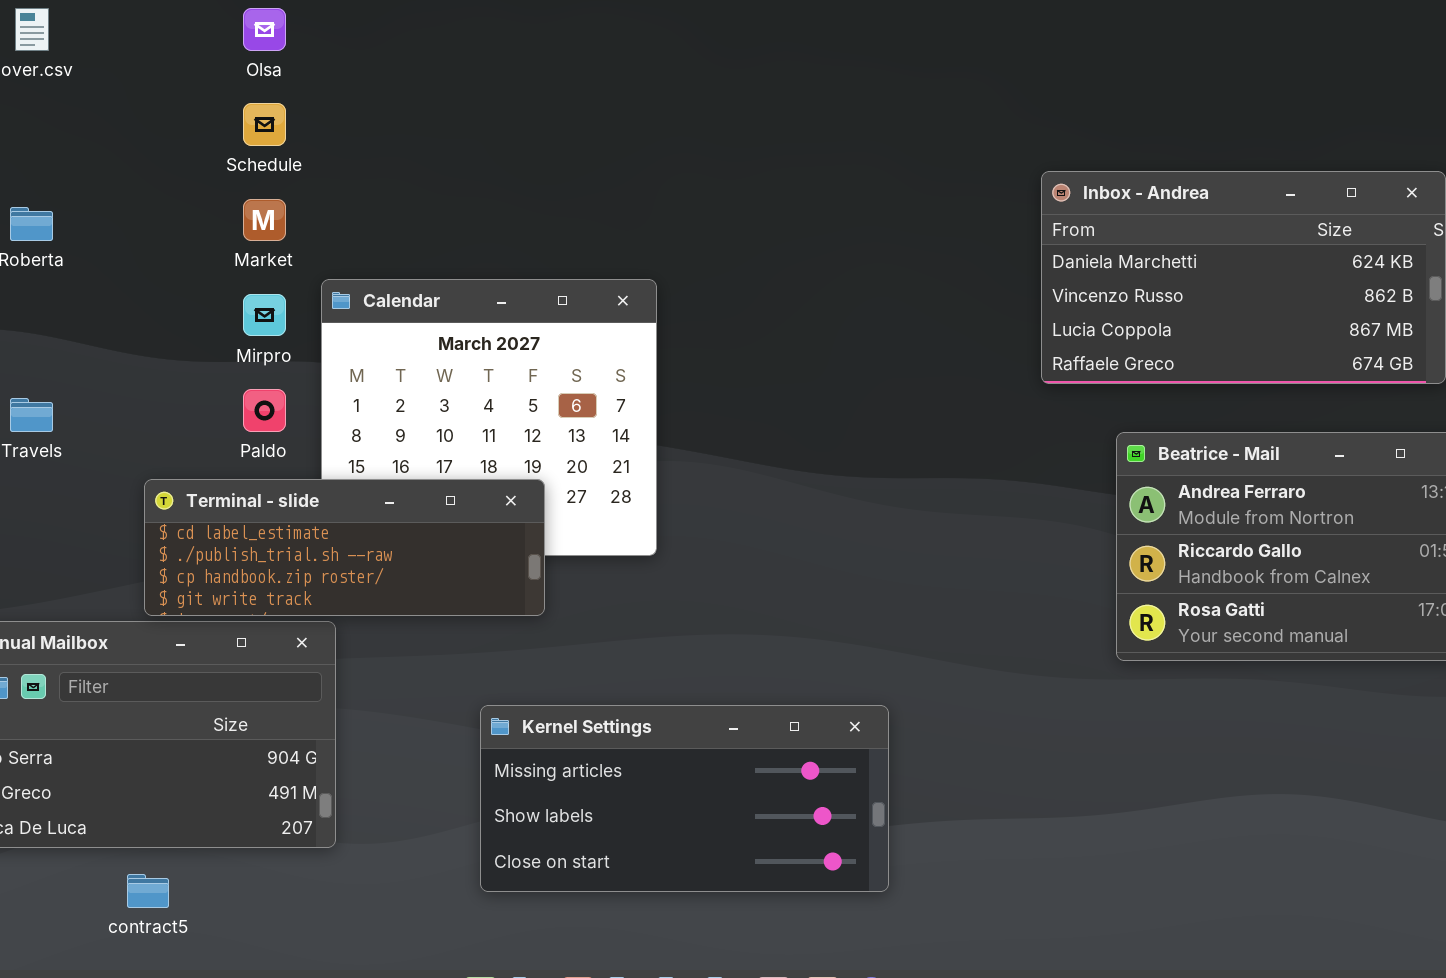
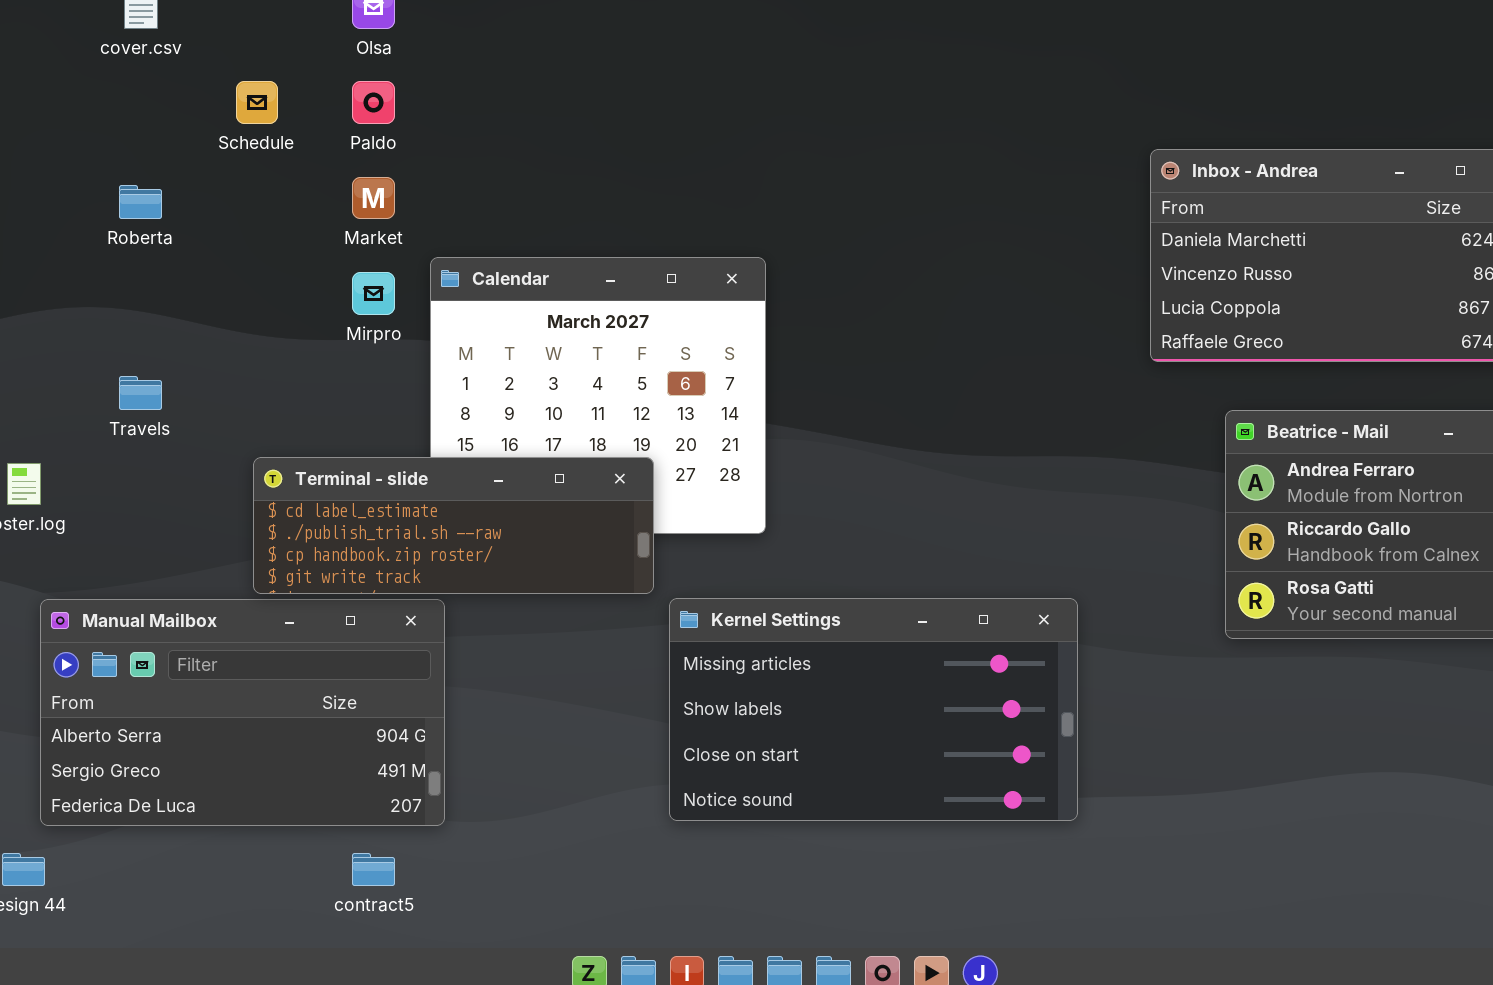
Schedule: [243,103,286,146] -> [236,81,278,124], moved
Paldo: [243,389,286,432] -> [352,81,395,124], moved
Kernel Settings: [480,705,889,892] -> [669,598,1078,821], moved, resized
contract5: [127,874,169,908] -> [352,853,395,886], moved

